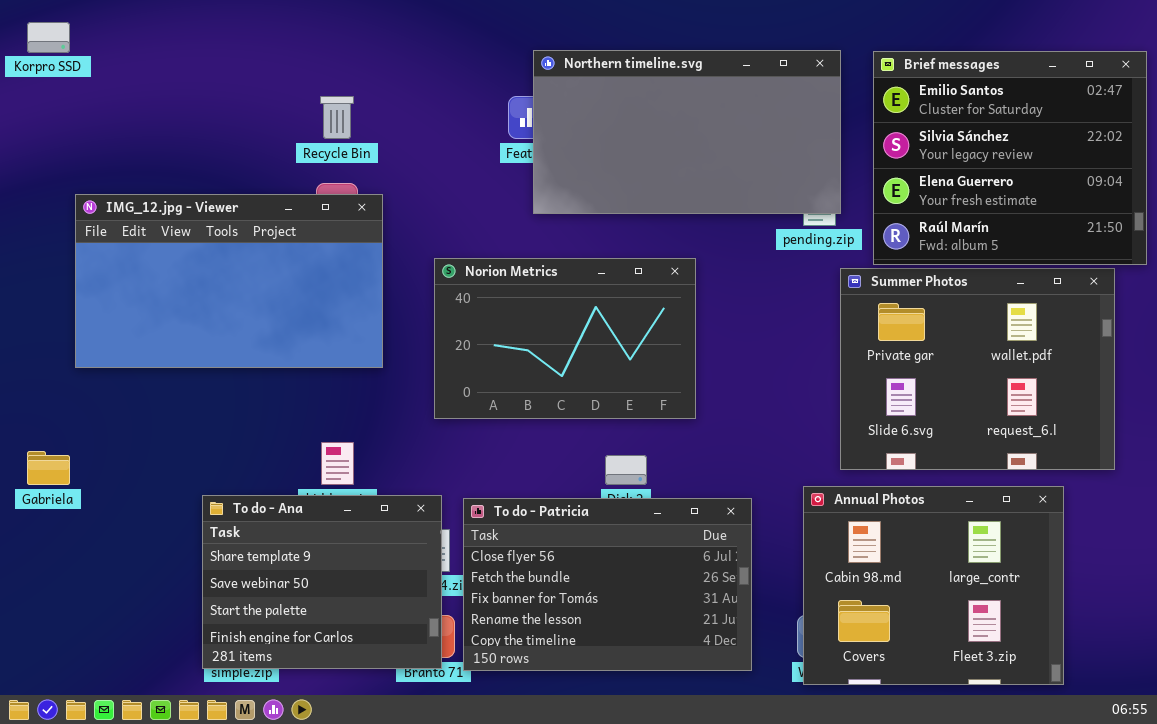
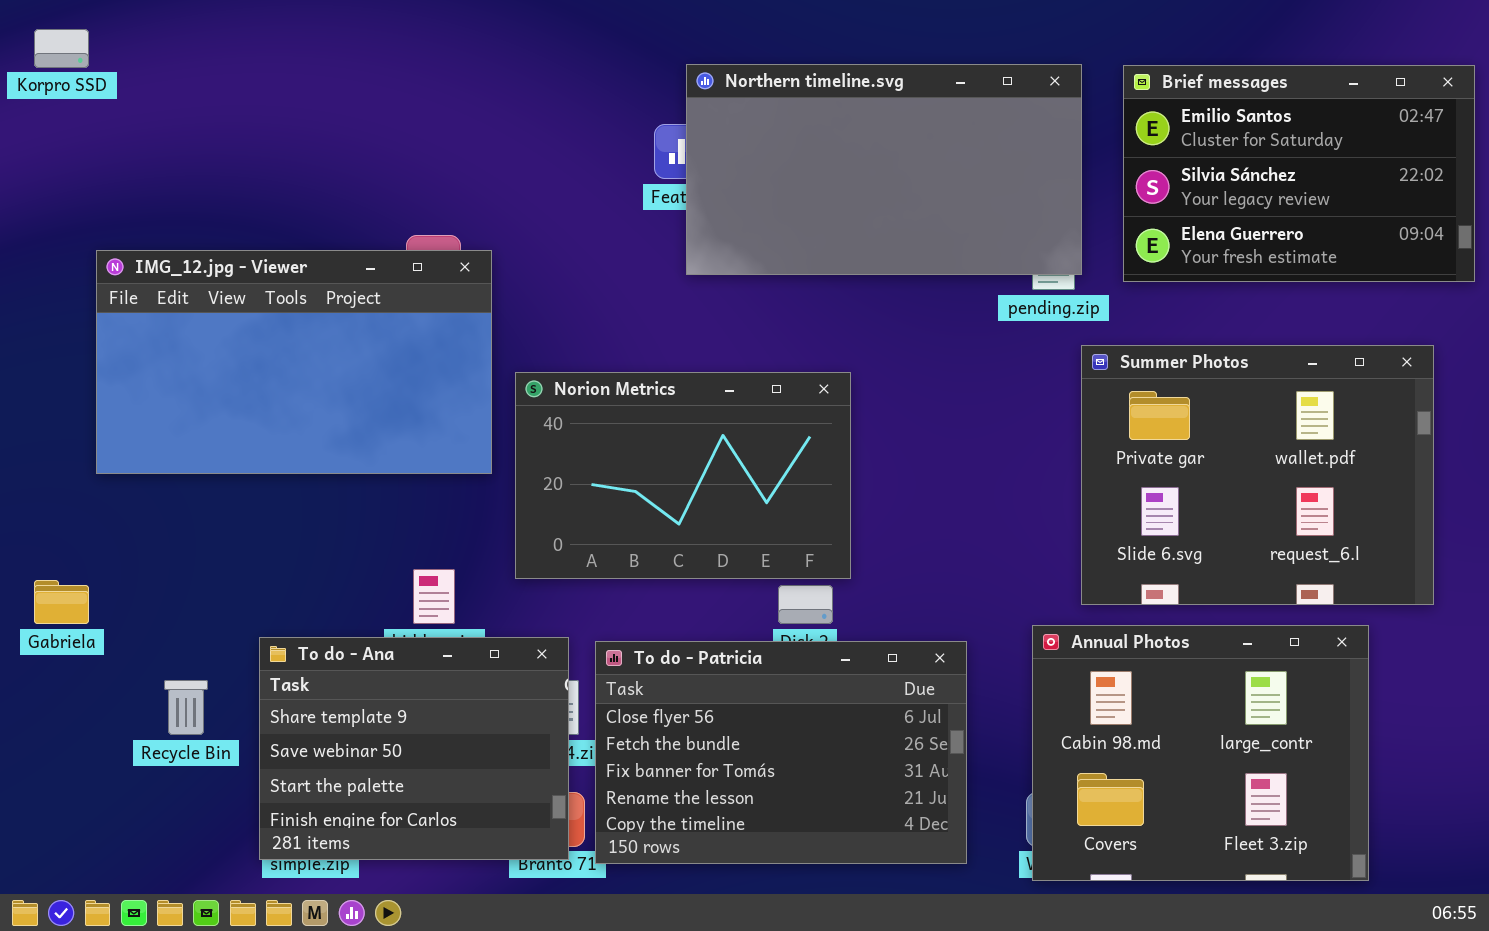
Brief messages: [873,51,1147,265] -> [1123,65,1475,282], resized
Recycle Bin: [320,96,354,139] -> [164,680,208,735], moved
Norion Metrics: [434,258,696,419] -> [515,372,851,579], moved

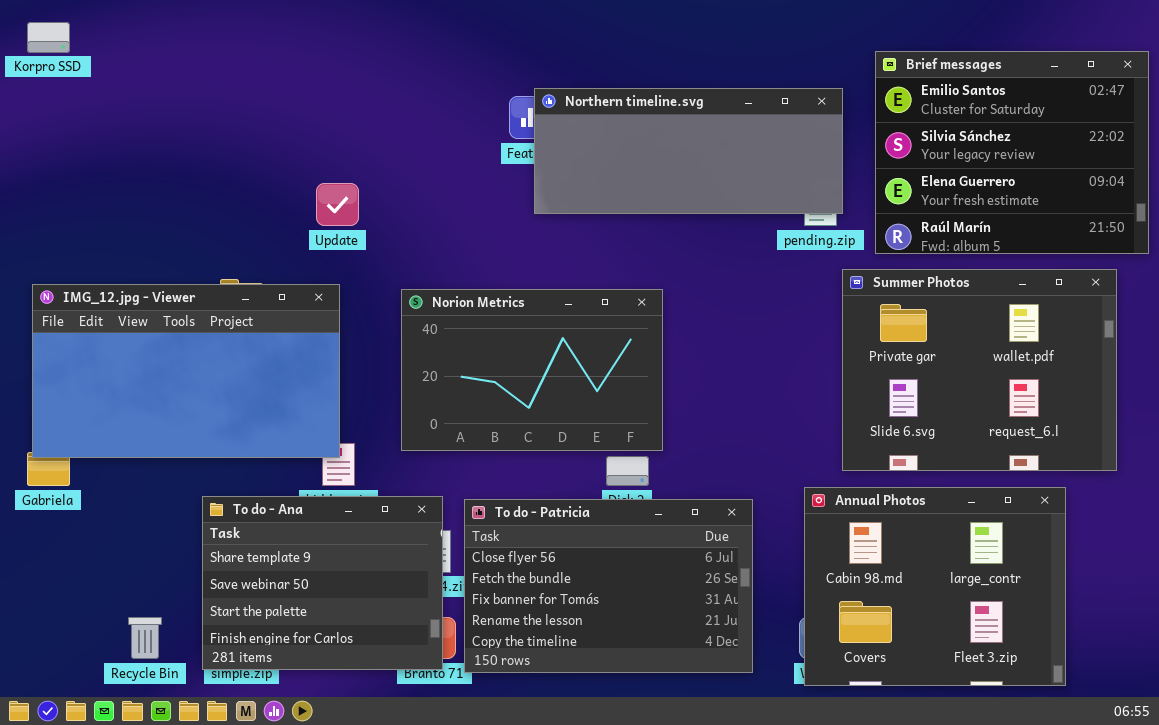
Northern timeline.svg: [686,64,1082,275] -> [534,88,843,214], resized
Brief messages: [1123,65,1475,282] -> [875,51,1149,254], resized
IMG_12.jpg - Viewer: [96,250,492,474] -> [32,284,340,458], moved
Recycle Bin: [164,680,208,735] -> [128,617,162,659], moved

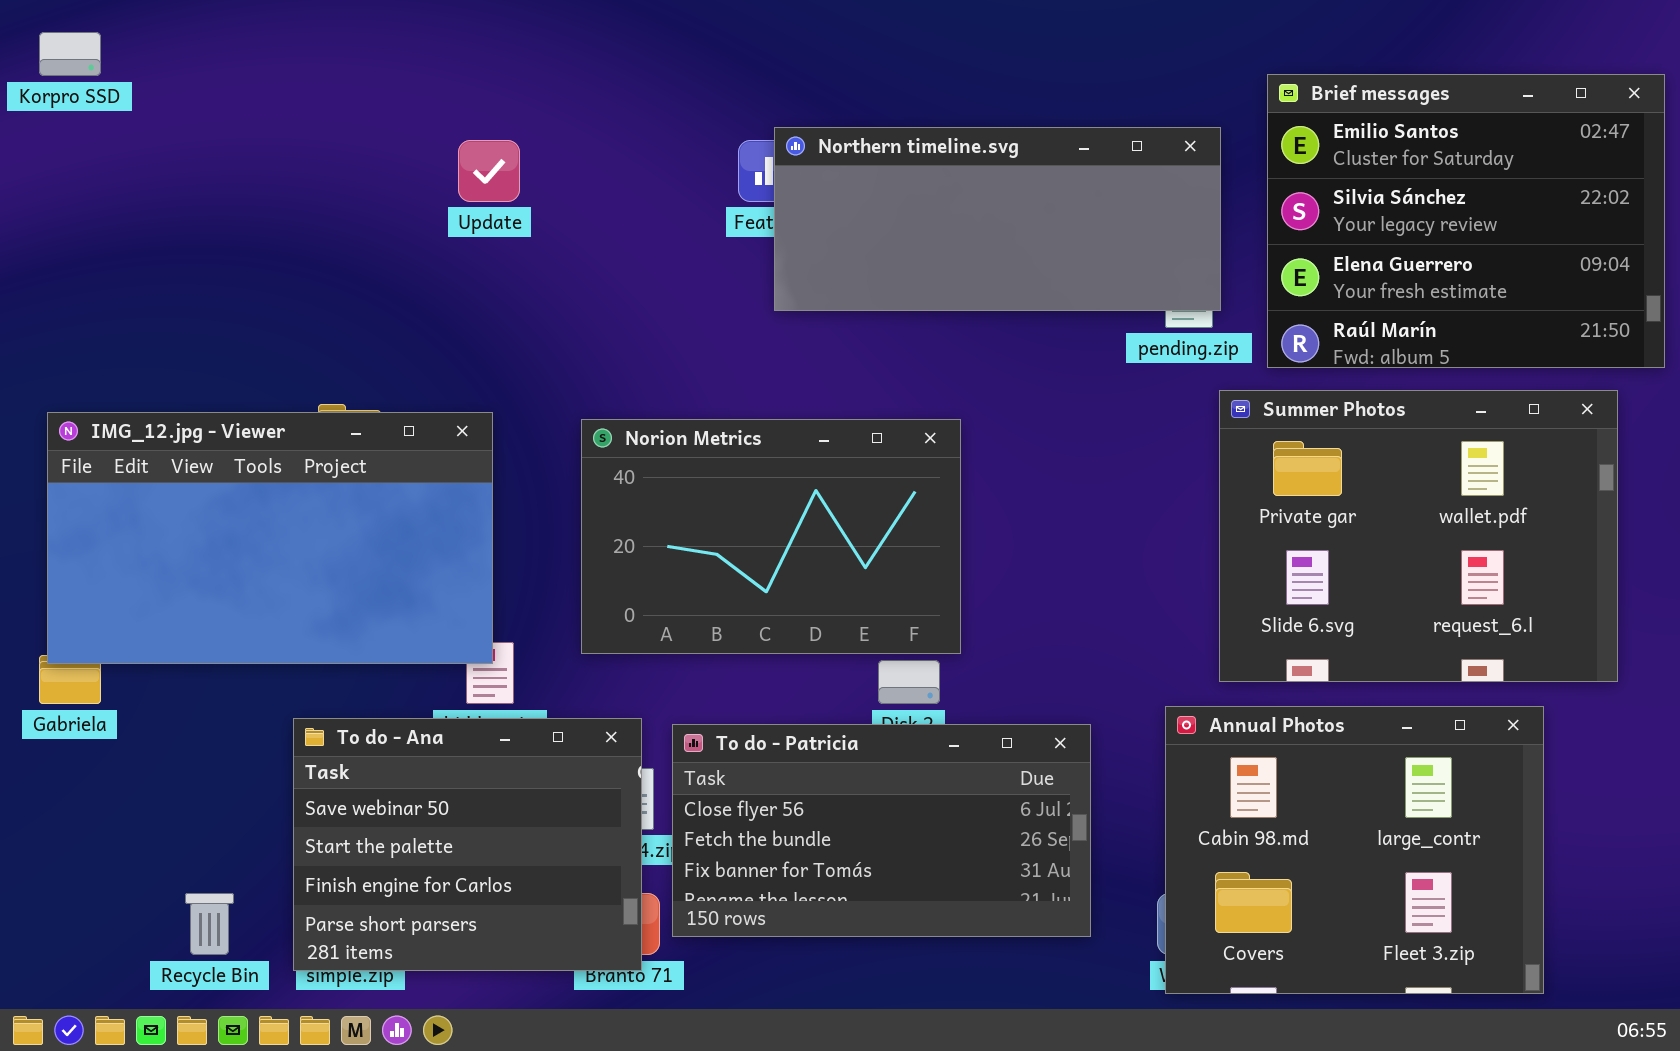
Update: [316,183,359,226] -> [458,140,520,202], moved
To do - Ana: [202,496,443,670] -> [293,718,642,971], scrolled down 1 row
To do - Patricia: [464,499,753,673] -> [672,724,1091,937], resized

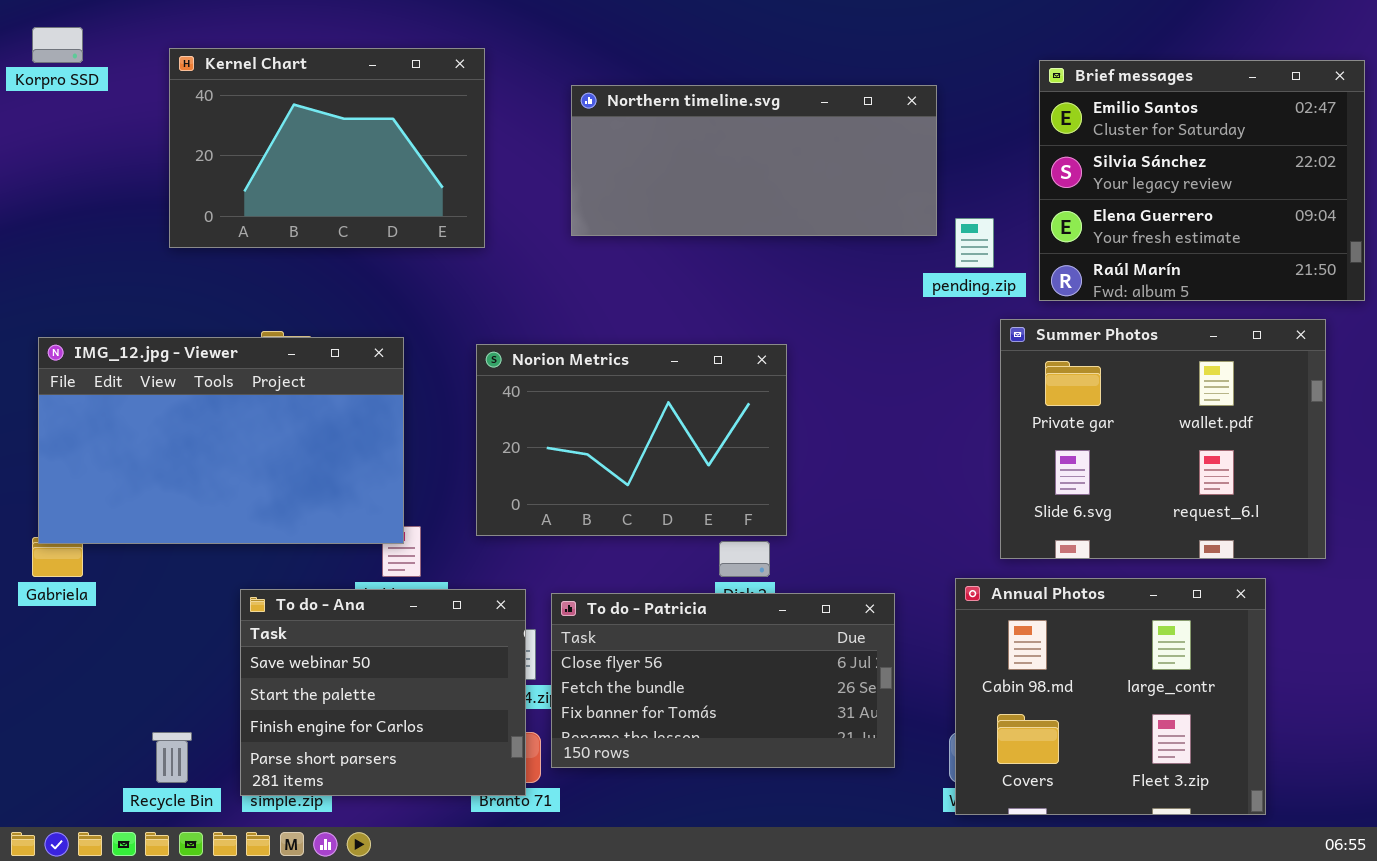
Kernel Chart: none -> [169,48,485,248], opened
Northern timeline.svg: [774,127,1221,311] -> [571,85,937,236], moved

